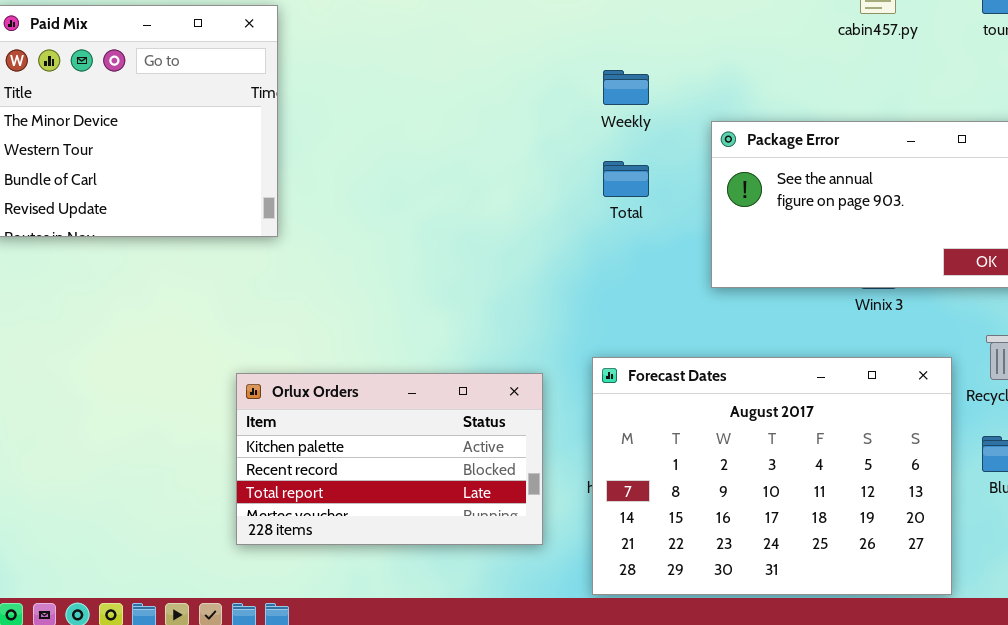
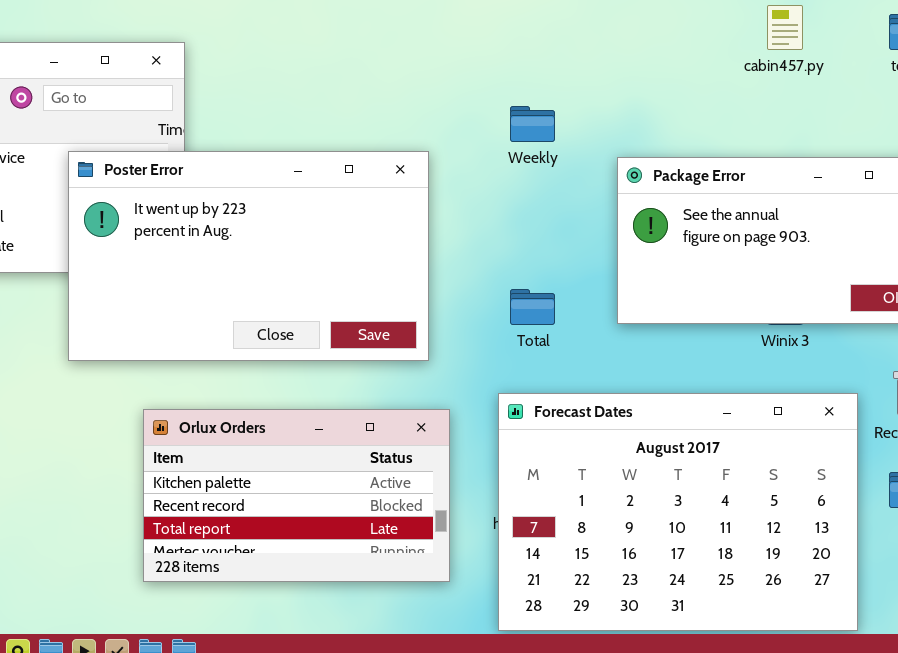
Poster Error: none -> [68,151,429,361], opened
Total: [603,161,649,197] -> [510,289,555,325], moved

